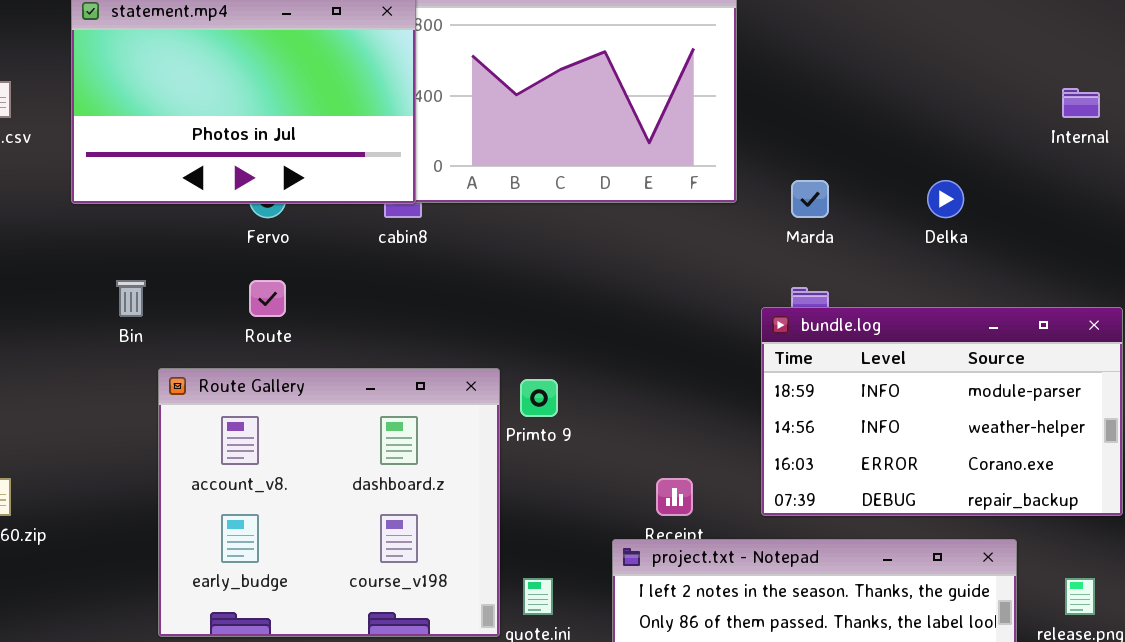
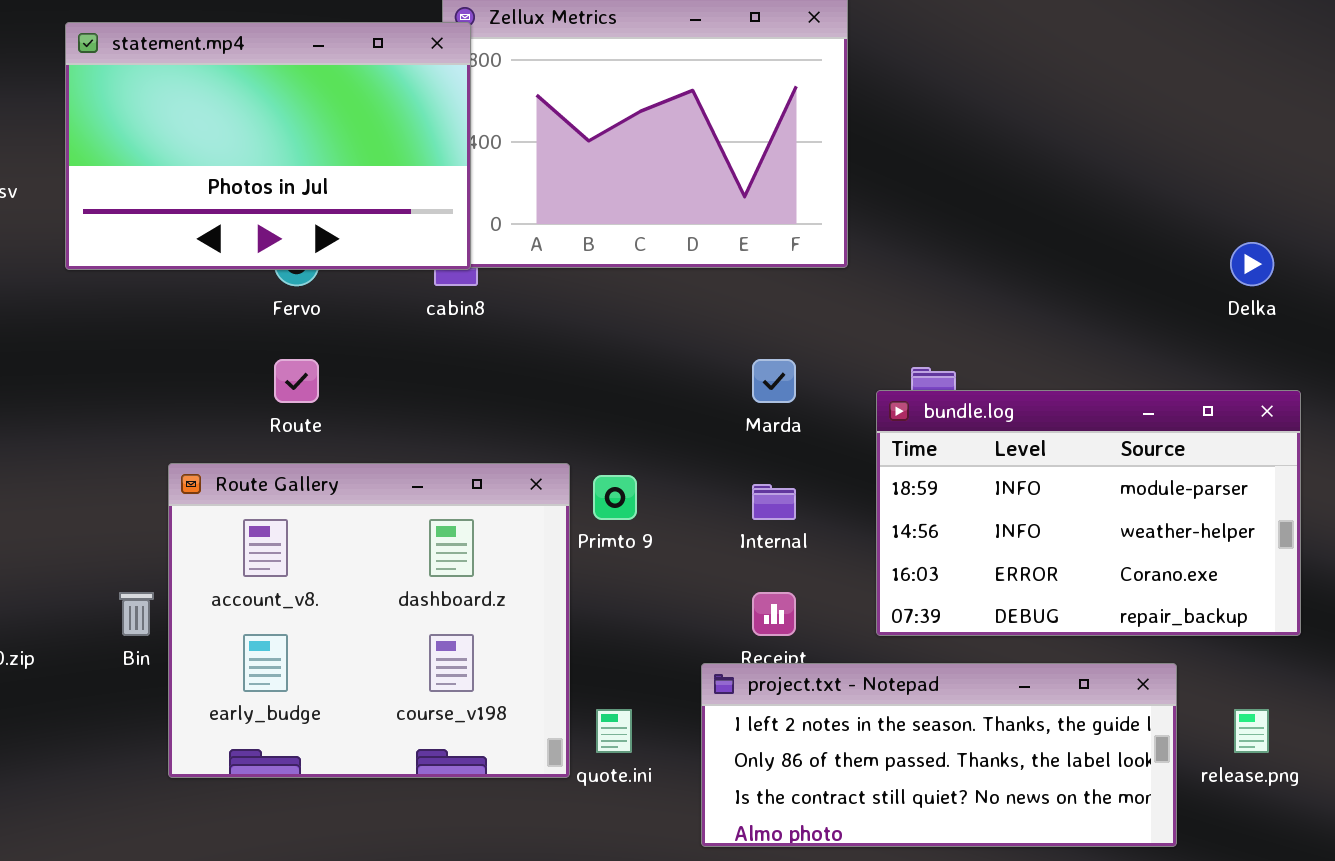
Internal: [1062,88,1100,118] -> [752,484,796,520], moved
Marda: [791,180,829,218] -> [752,359,796,403], moved
Delka: [927,180,964,218] -> [1230,242,1274,286], moved
Bin: [116,280,146,317] -> [119,592,154,636], moved

